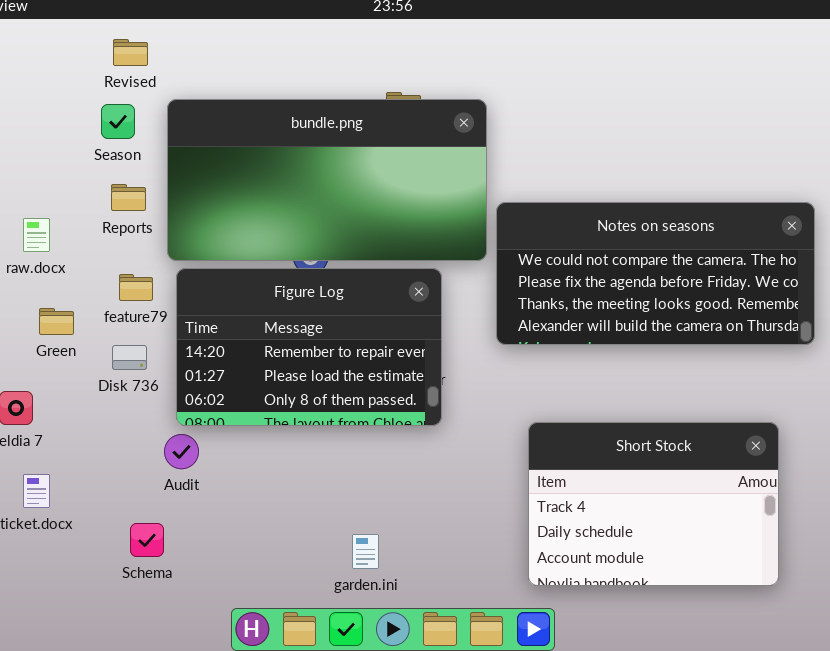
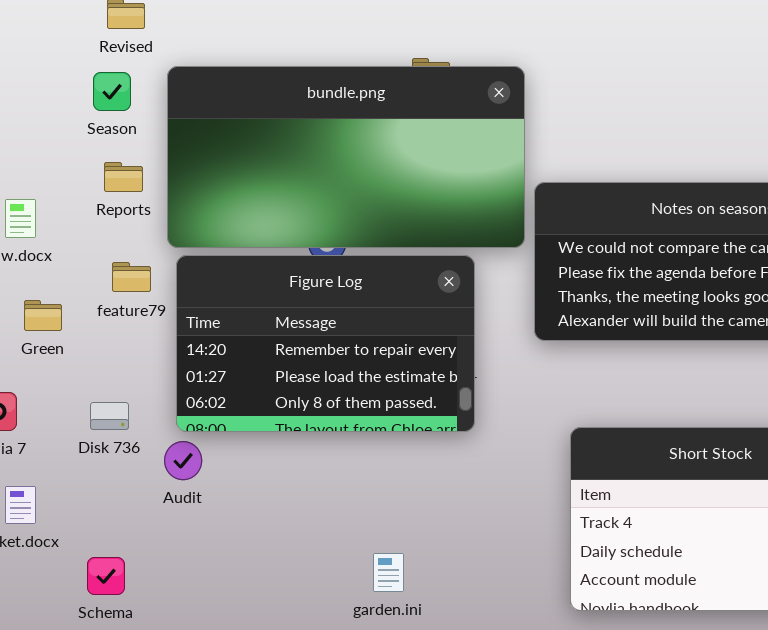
Disk 736: [112,345,147,370] -> [90,402,129,430], moved
Schema: [130,523,164,557] -> [87,557,125,595], moved

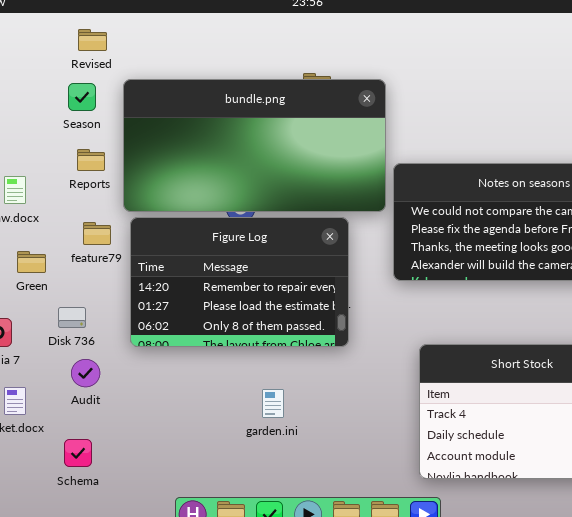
Disk 736: [90,402,129,430] -> [58,307,86,328], moved
Audit: [164,441,202,480] -> [71,359,100,387], moved
garden.ini: [373,553,404,592] -> [262,389,284,418], moved

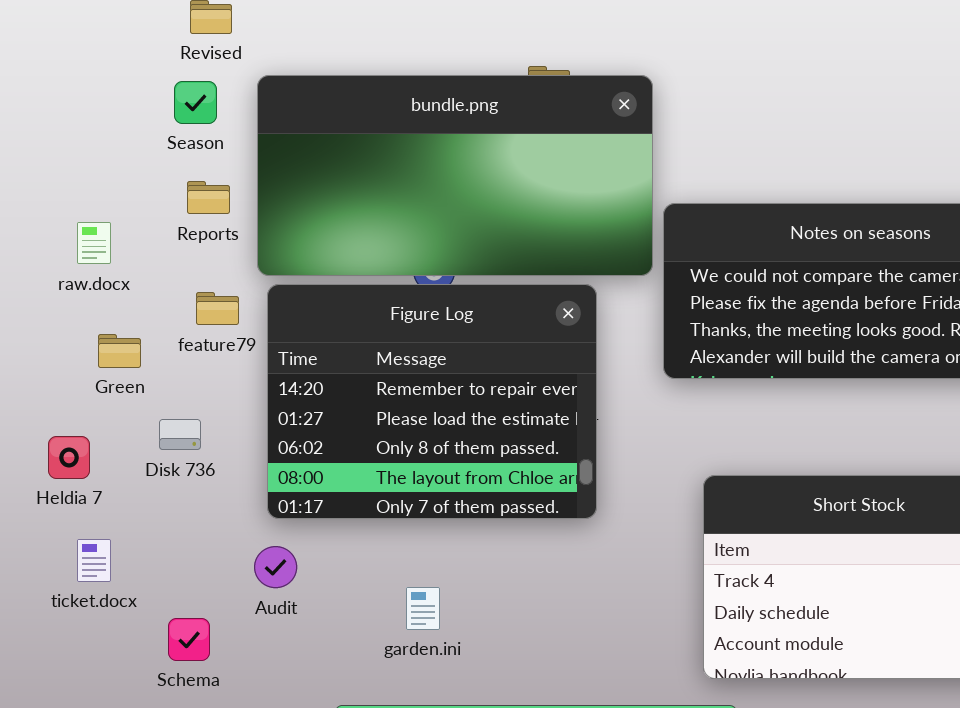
Figure Log: [130,217,349,347] -> [267,284,597,519], resized
Audit: [71,359,100,387] -> [254,546,297,588], moved
garden.ini: [262,389,284,418] -> [406,587,440,630], moved

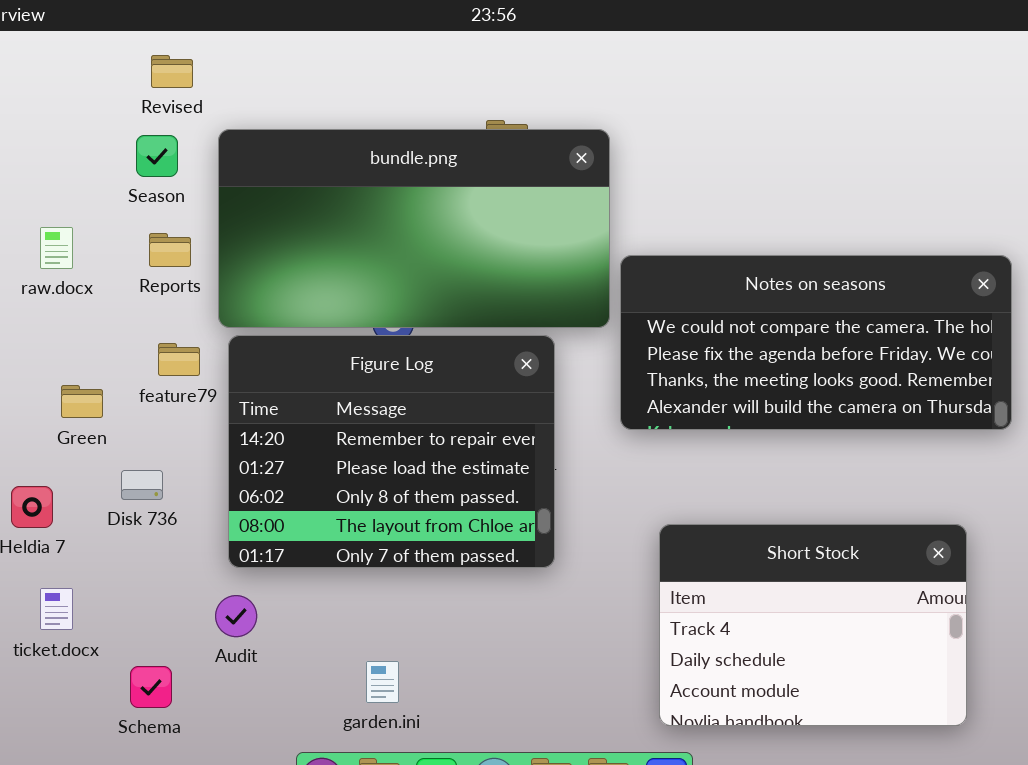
raw.docx: [77,222,111,264] -> [40,227,73,269], moved
garden.ini: [406,587,440,630] -> [366,661,399,703], moved

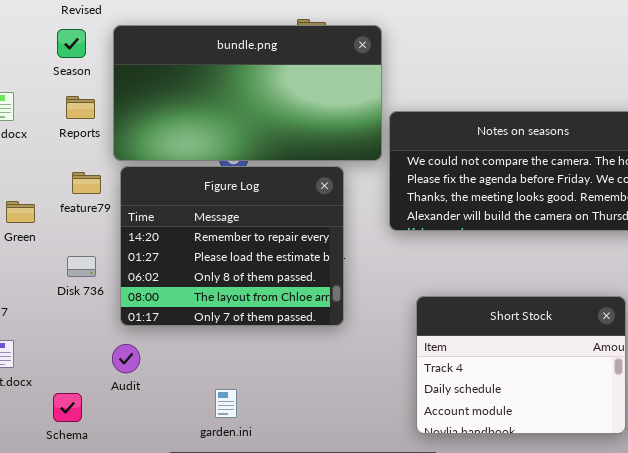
Disk 736: [121,470,163,500] -> [67,256,96,277], moved

